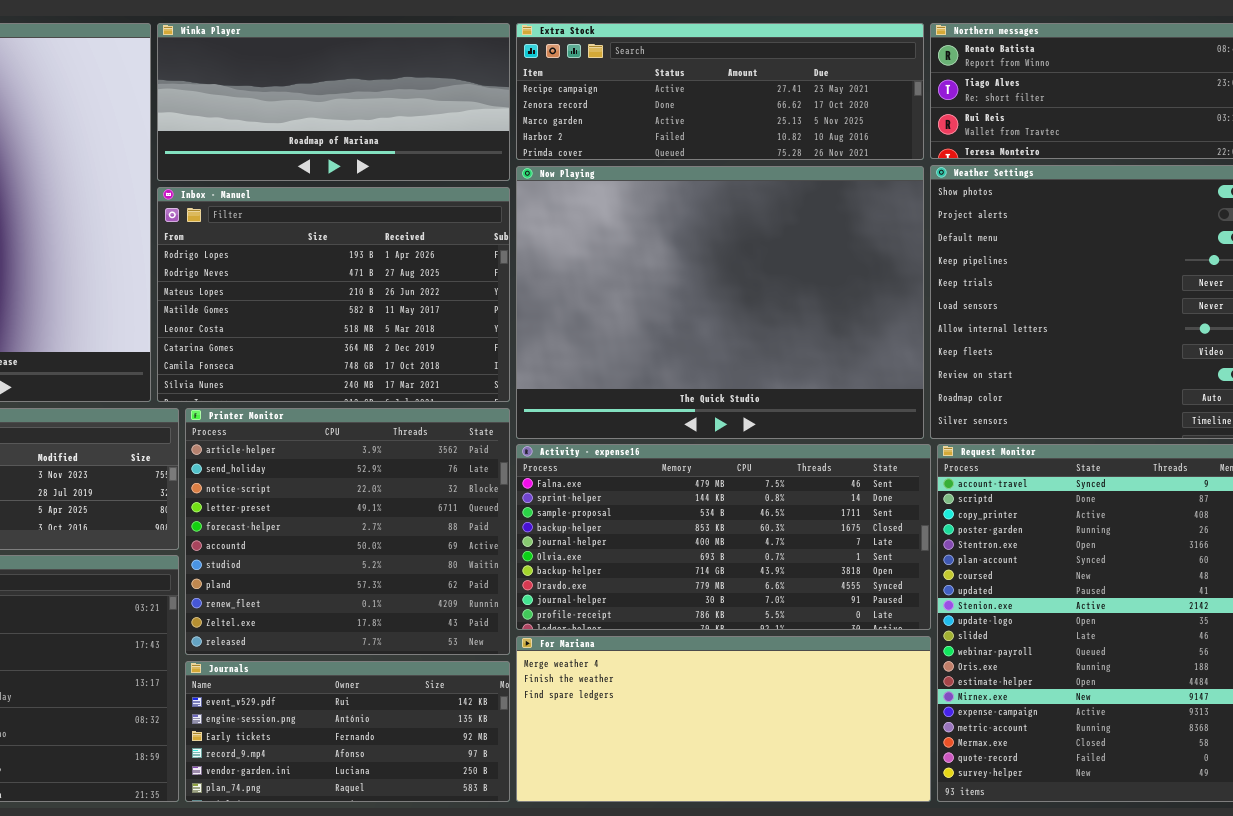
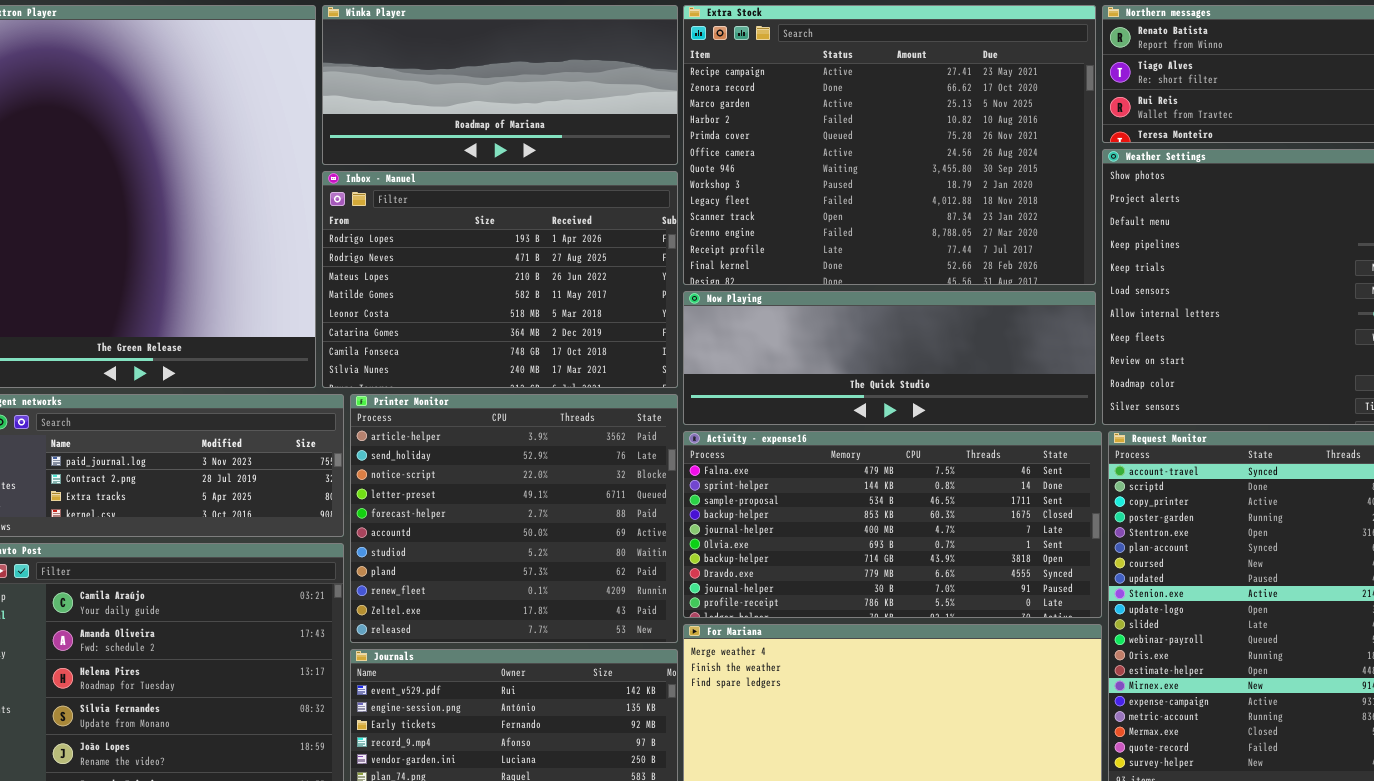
Extra Stock: [516,23,924,160] -> [683,5,1096,285], resized
Now Playing: [516,166,924,439] -> [683,291,1096,425], resized

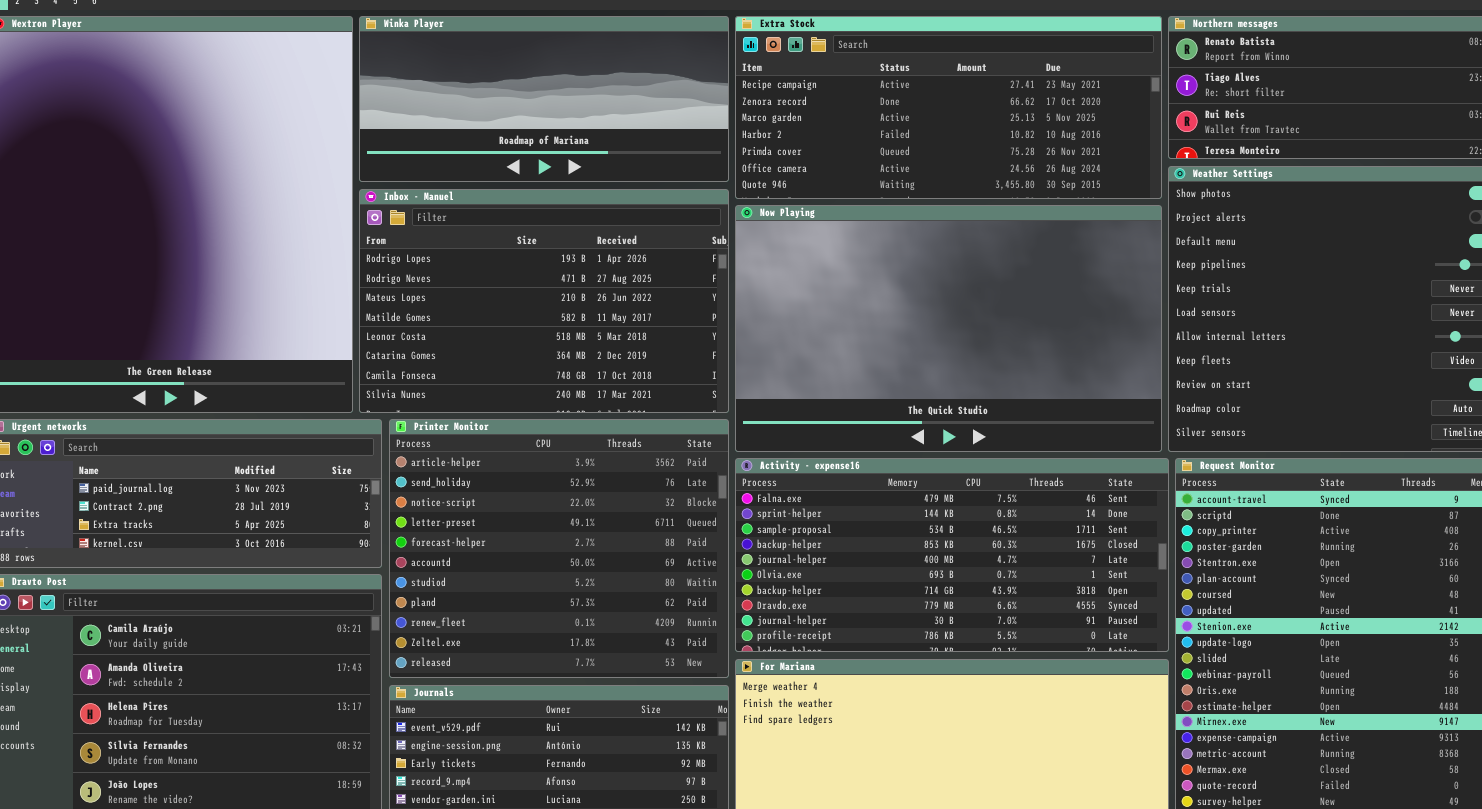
Extra Stock: [683,5,1096,285] -> [735,16,1162,199], resized
Now Playing: [683,291,1096,425] -> [735,205,1162,452], resized

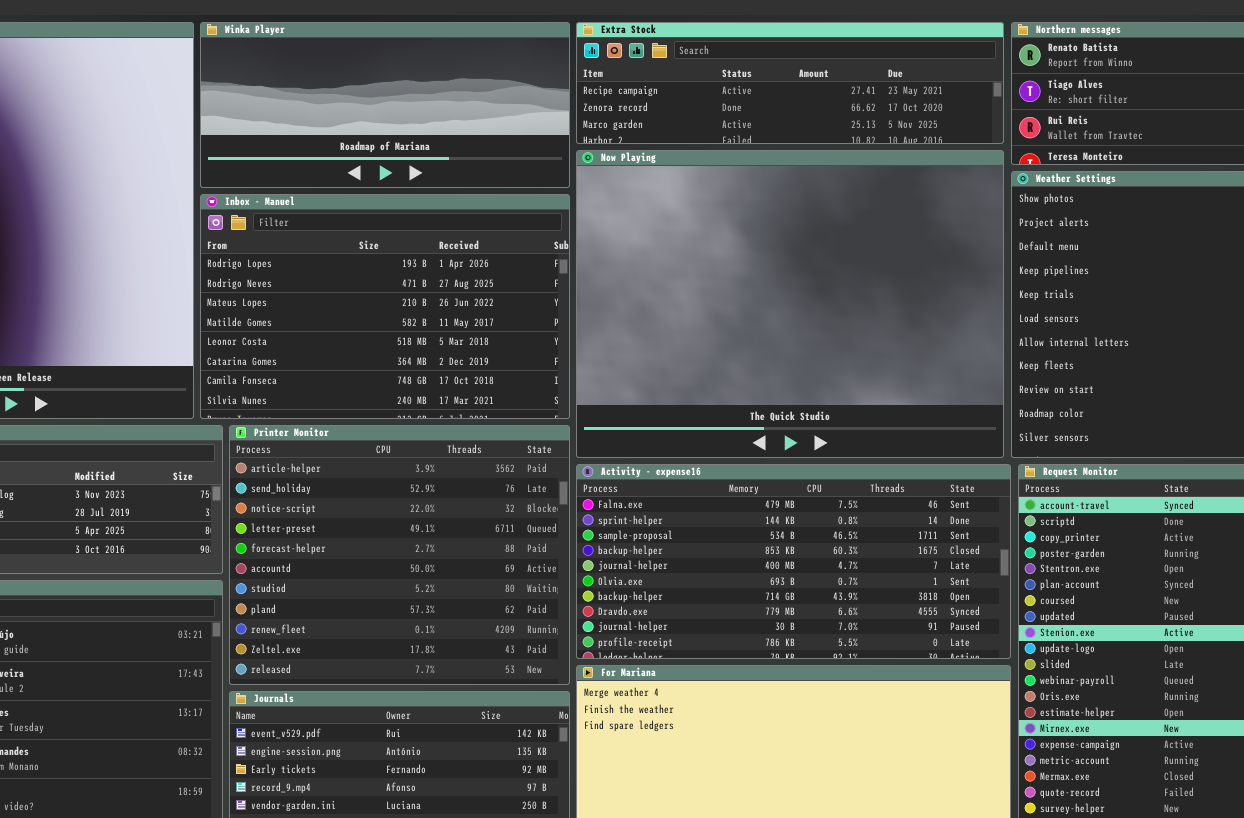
Extra Stock: [735,16,1162,199] -> [576,22,1004,144], resized
Now Playing: [735,205,1162,452] -> [576,150,1004,458], resized

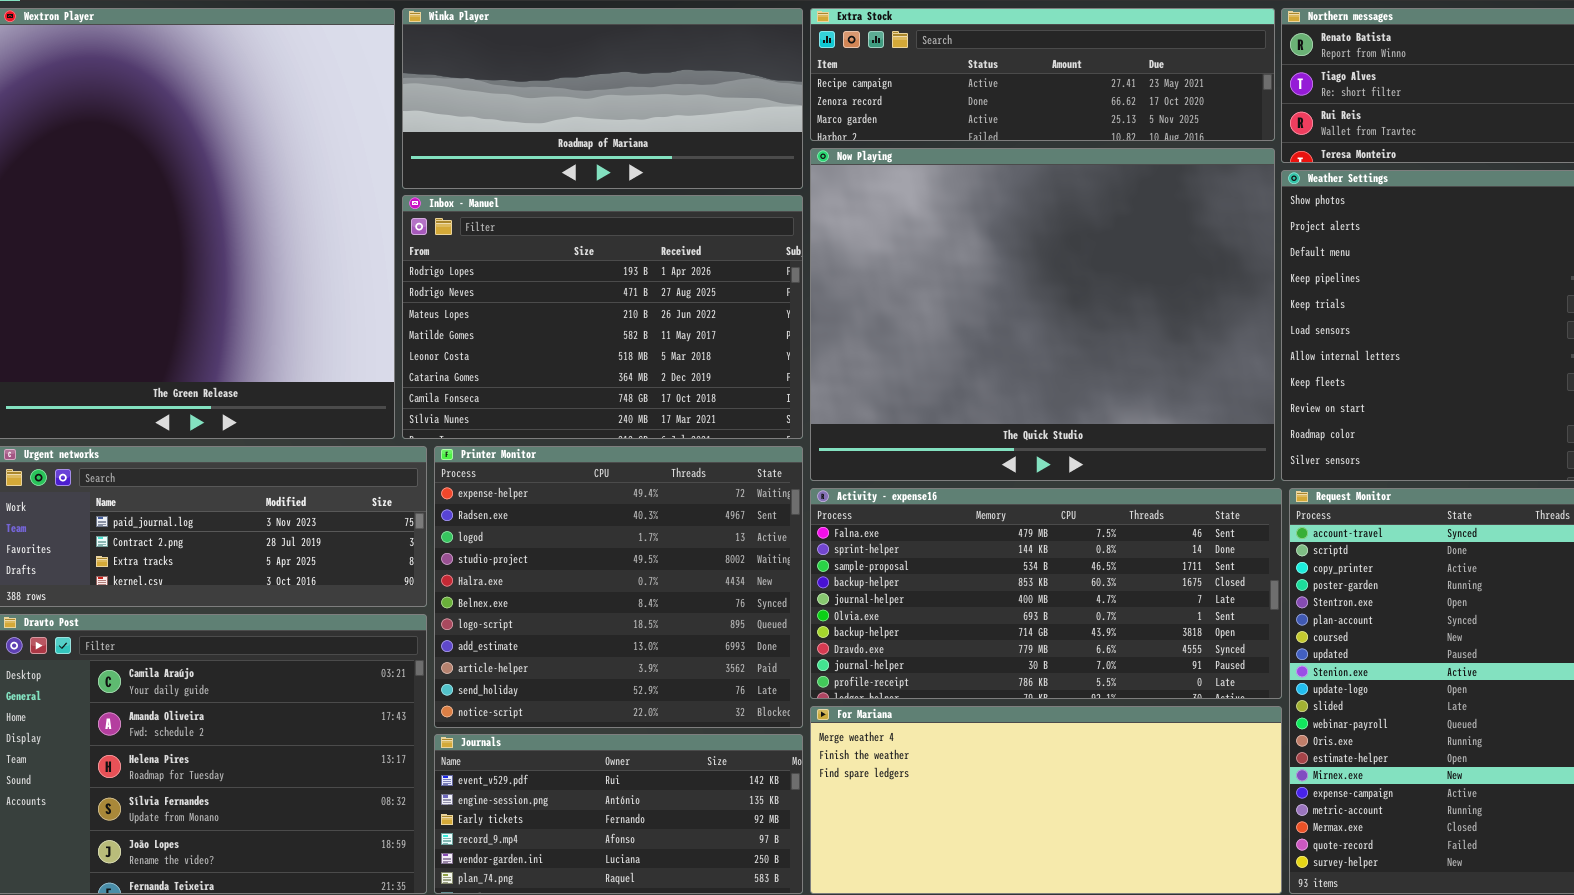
Printer Monitor: [229,425,570,685] -> [434,446,803,728], scrolled up 8 rows

